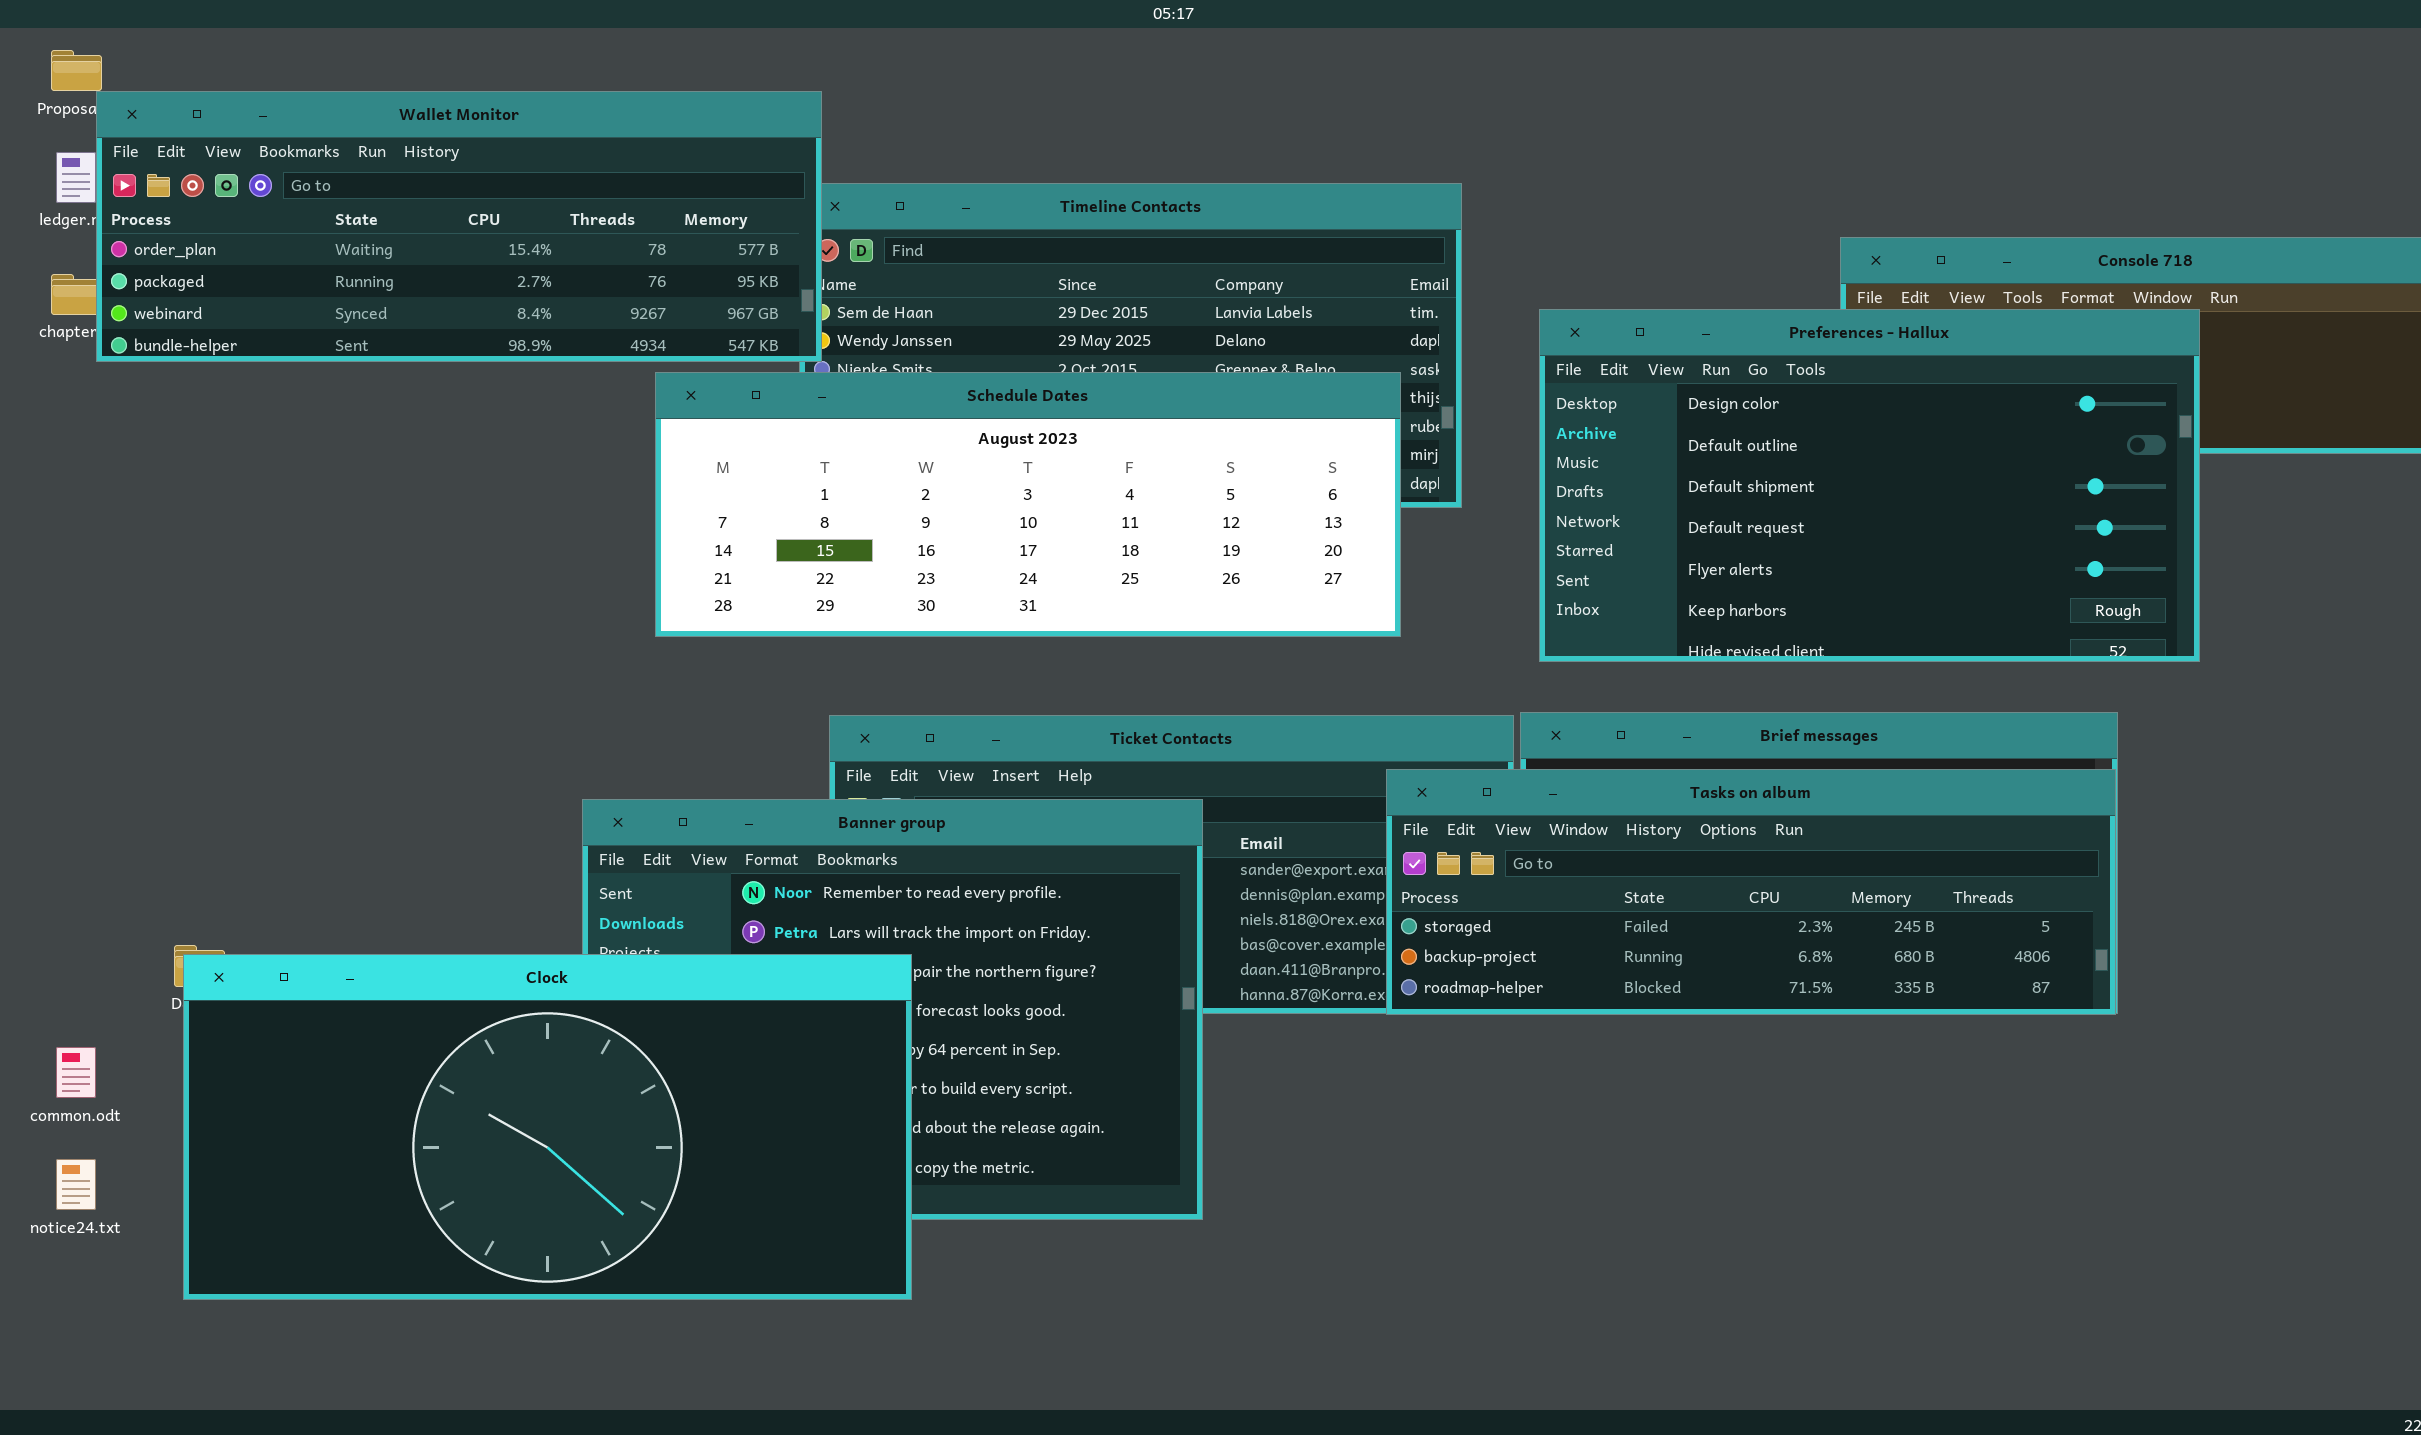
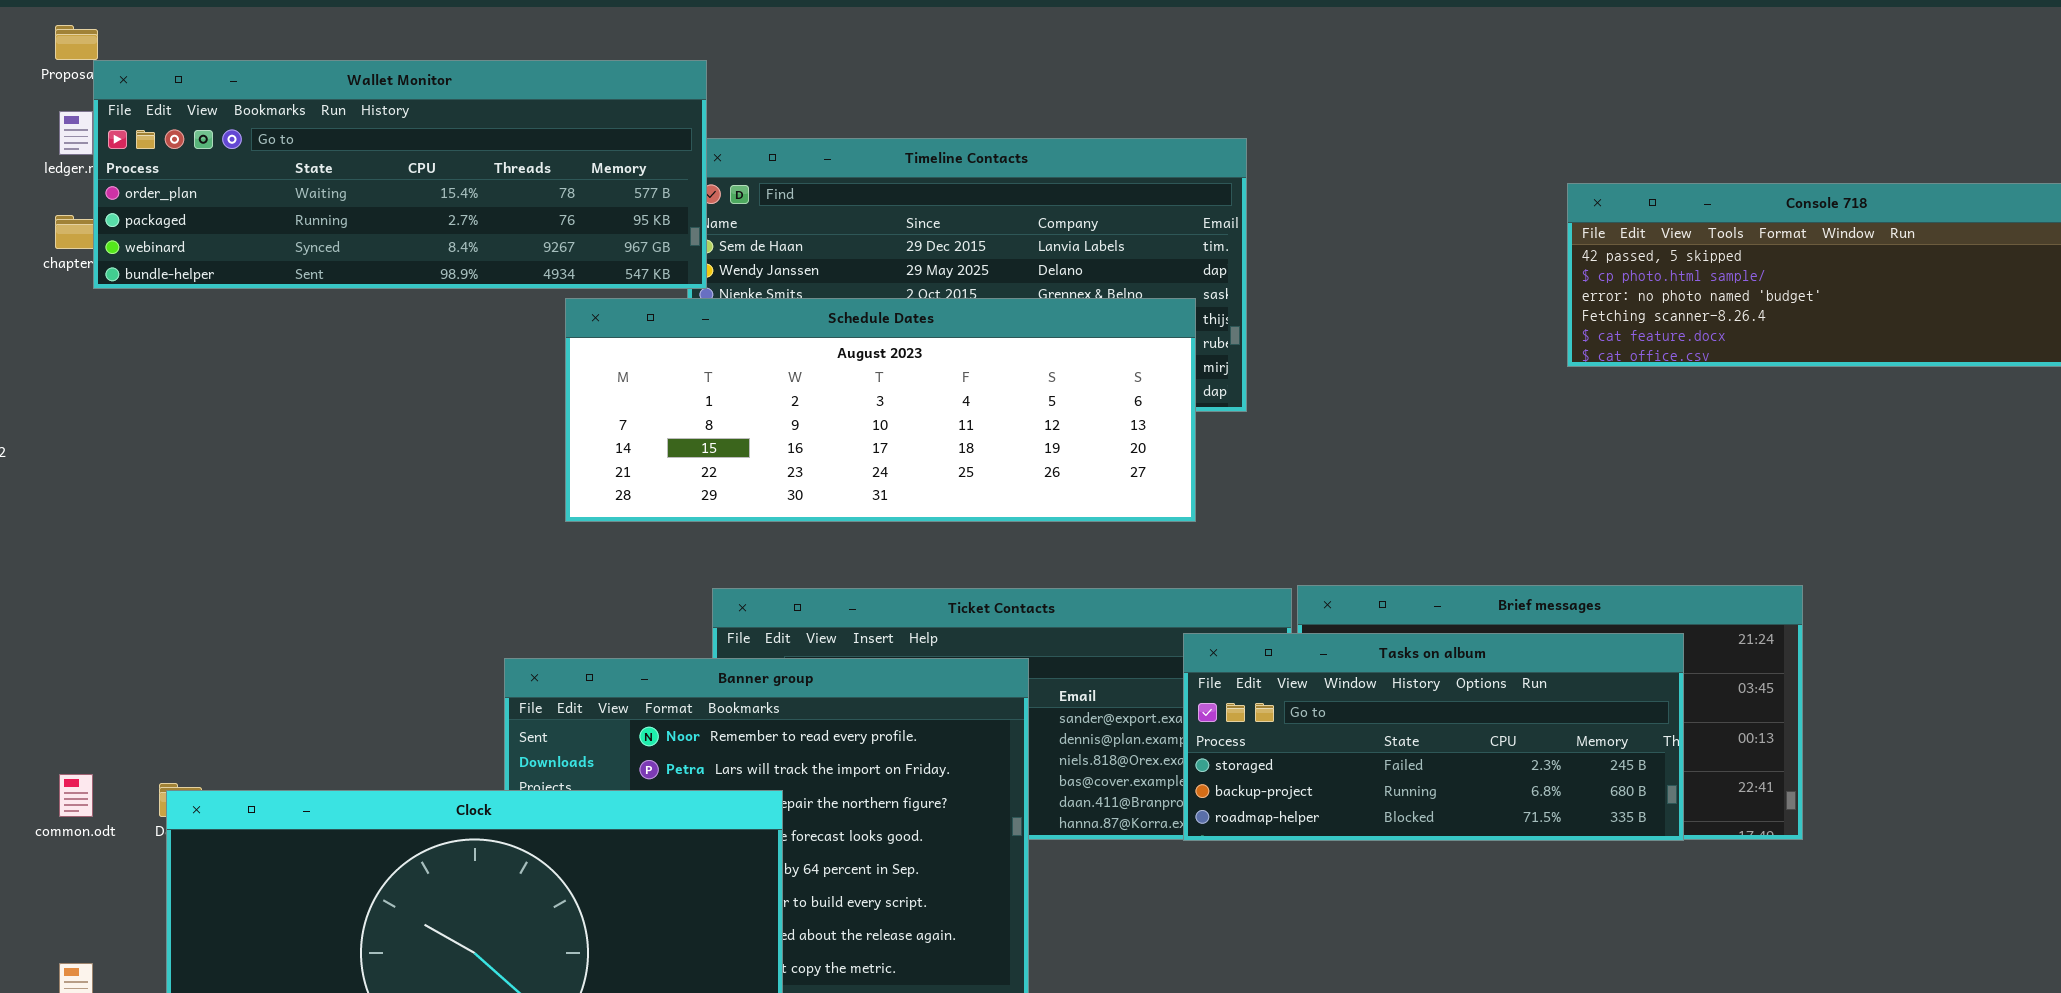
Preferences - Hallux: [1539,309,2200,662] -> none, closed
Tasks on album: [1386,769,2116,1015] -> [1183,633,1684,841], resized
common.odt: [56,1047,96,1098] -> [59,774,93,817], moved

